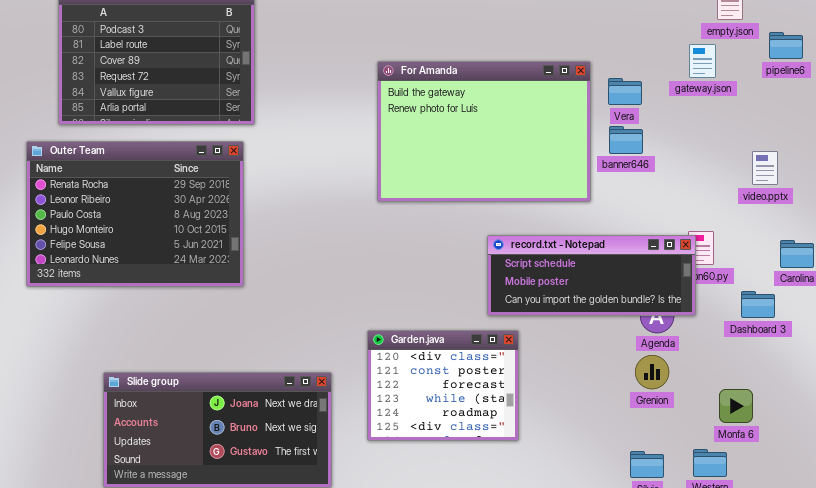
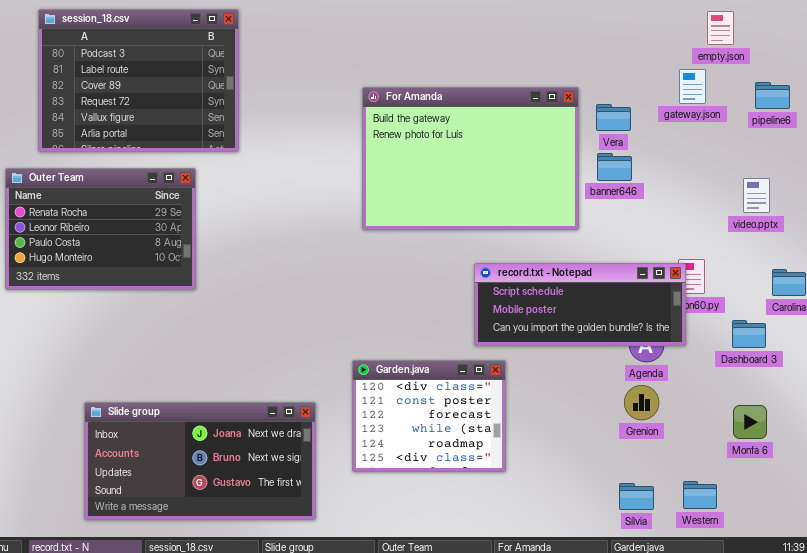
pipeline6: [769,32,803,59] -> [755,82,790,109], moved
Outer Team: [26,141,244,287] -> [5,168,196,290], resized
Monfa 6: [719,389,753,423] -> [733,405,767,439], moved

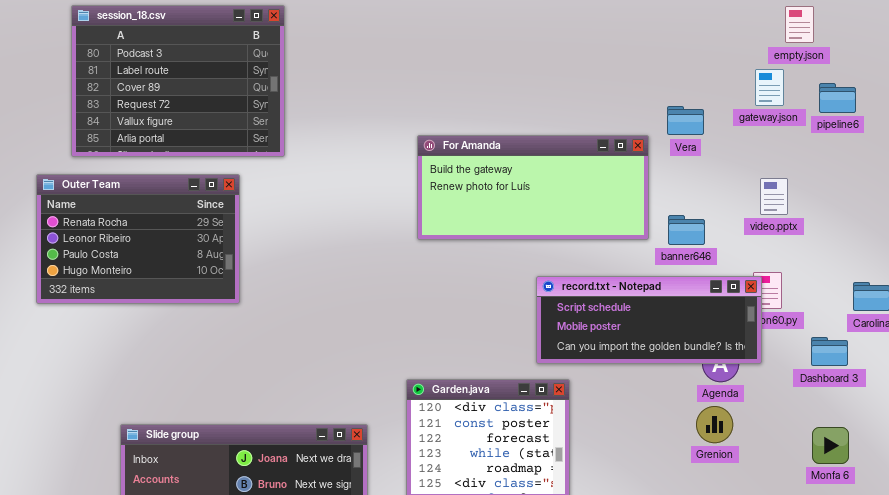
pipeline6: [755,82,790,109] -> [819,83,856,113], moved
For Amanda: [362,87,579,230] -> [417,135,649,240], resized
banner646: [597,153,632,181] -> [668,215,705,245], moved
video.pptx: [743,178,770,213] -> [760,178,788,215], moved

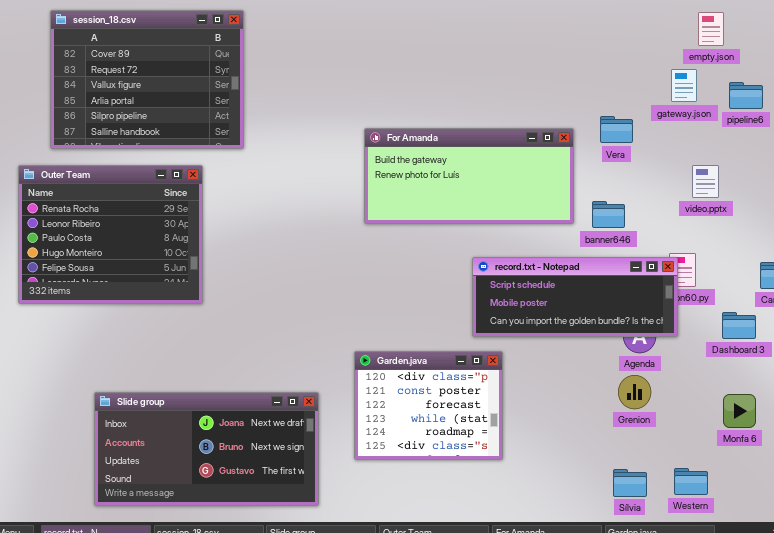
session_18.csv: [71,5,285,157] -> [50,10,244,149], scrolled down 2 rows
Vera: [667,106,704,135] -> [600,116,633,143], moved
Outer Team: [36,174,240,304] -> [18,165,203,304], resized
video.pptx: [760,178,788,215] -> [692,165,719,198], moved

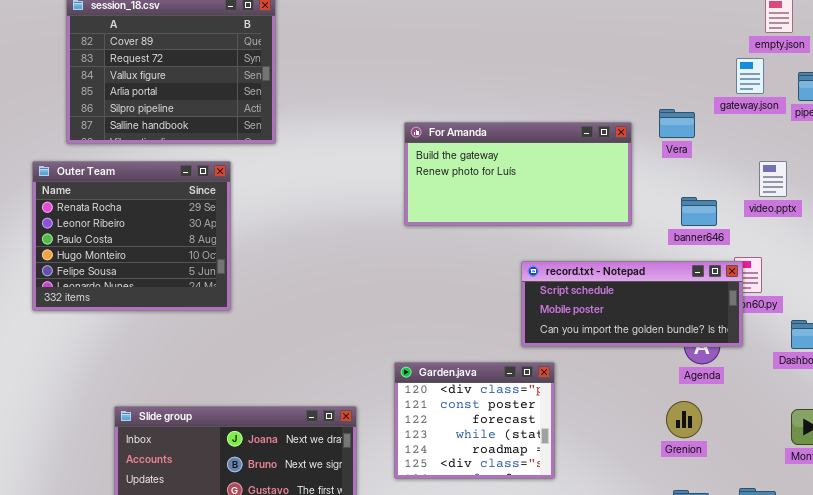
banner646: [592,201,625,228] -> [681,197,717,226], moved
Grenion: [618,375,651,409] -> [666,401,702,438], moved

